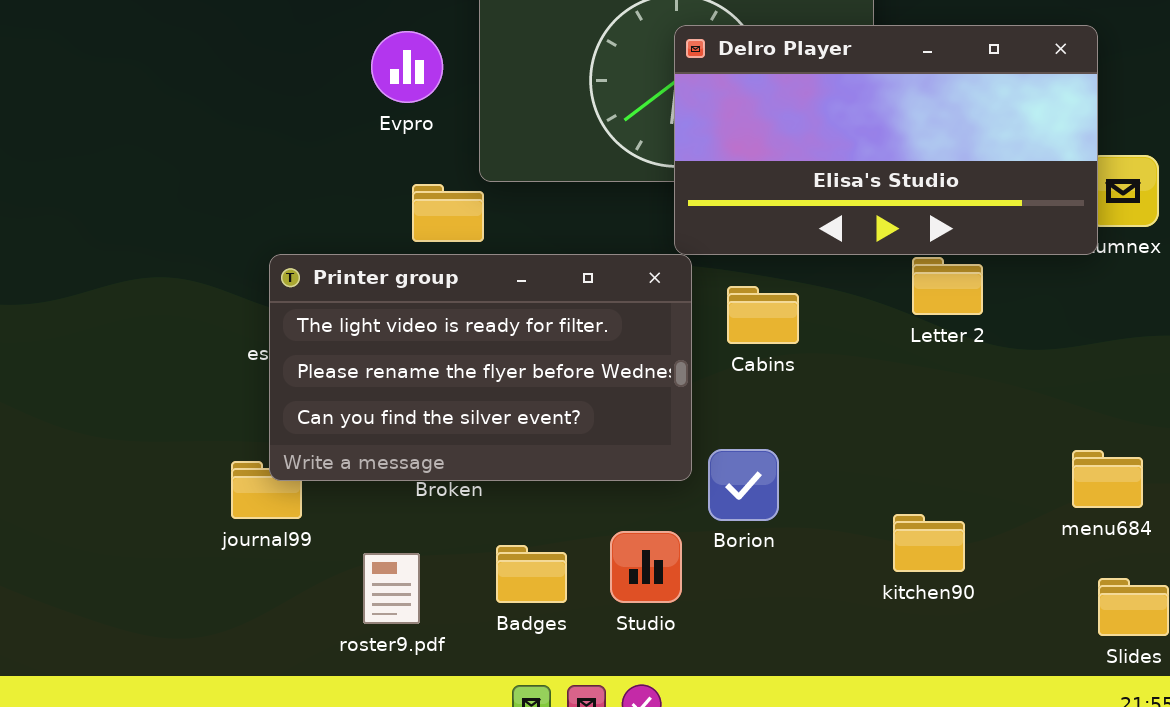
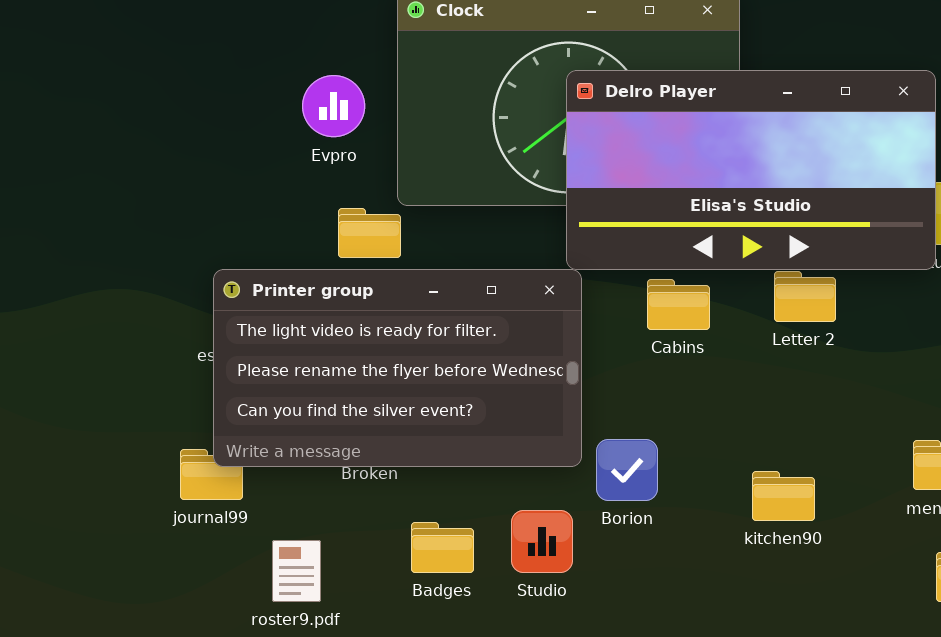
Cabins: [727,286,799,344] -> [647,279,710,330], moved
kitchen90: [893,514,965,572] -> [752,471,815,521], moved
roster9.pdf: [363,553,420,624] -> [272,540,321,602], moved

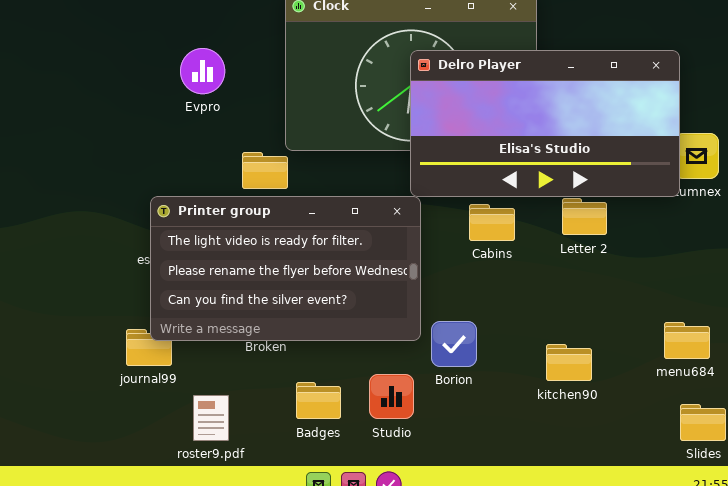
Evpro: [302,75,365,137] -> [180,48,225,94], moved

